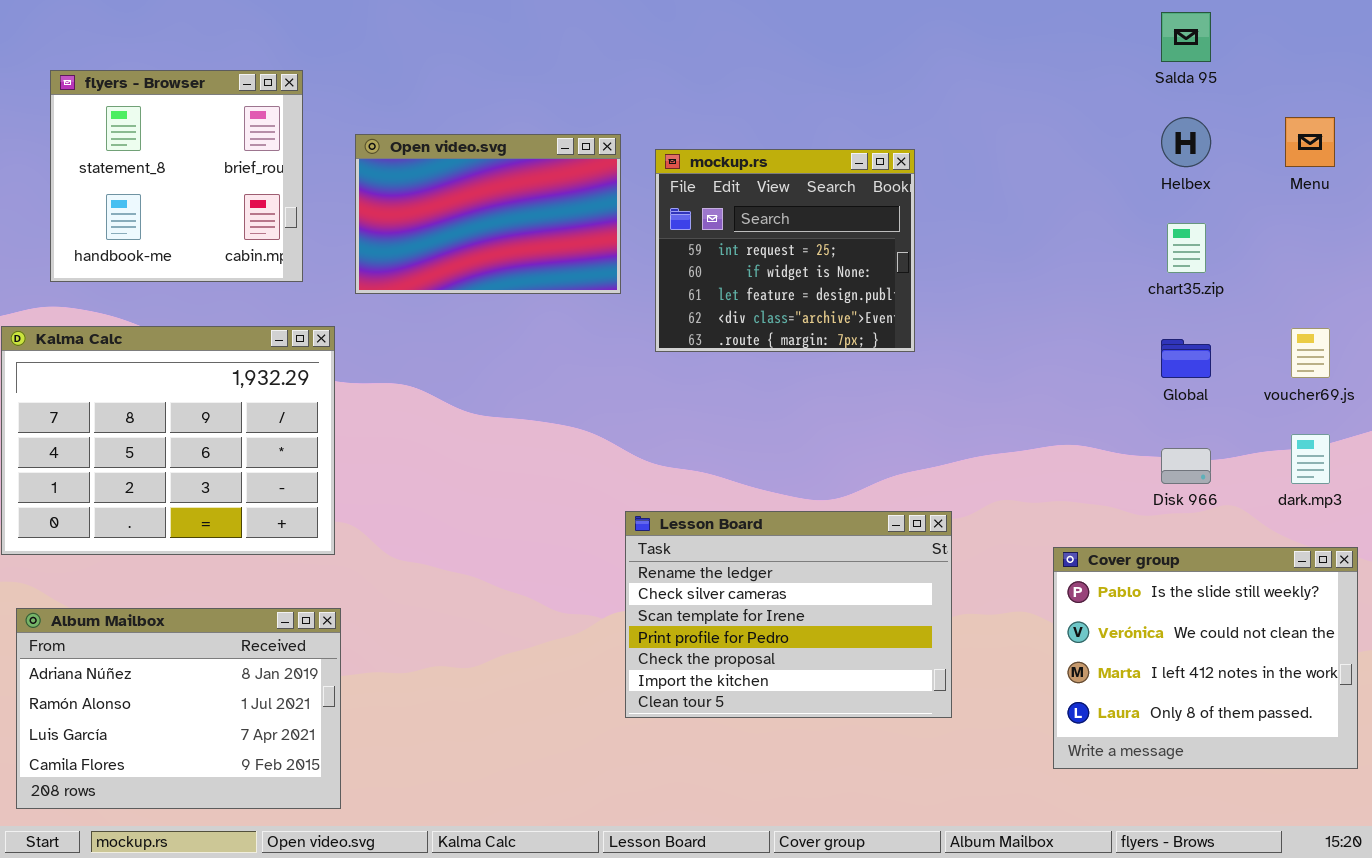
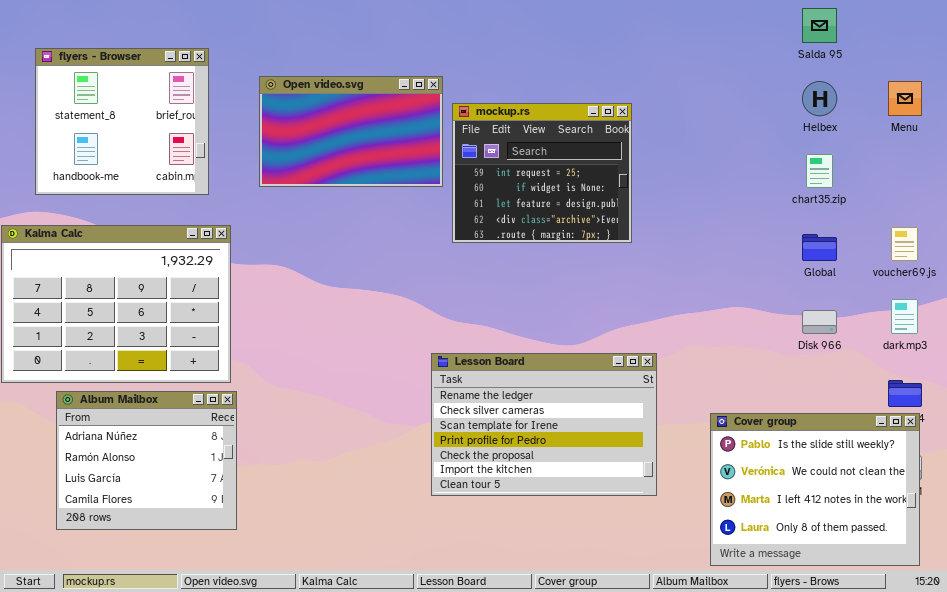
Open video.svg: [355,134,621,294] -> [259,76,443,187], moved
Cover group: [1053,547,1358,769] -> [710,413,920,566], moved
Album Mailbox: [16,608,341,809] -> [56,391,237,530], moved, resized

